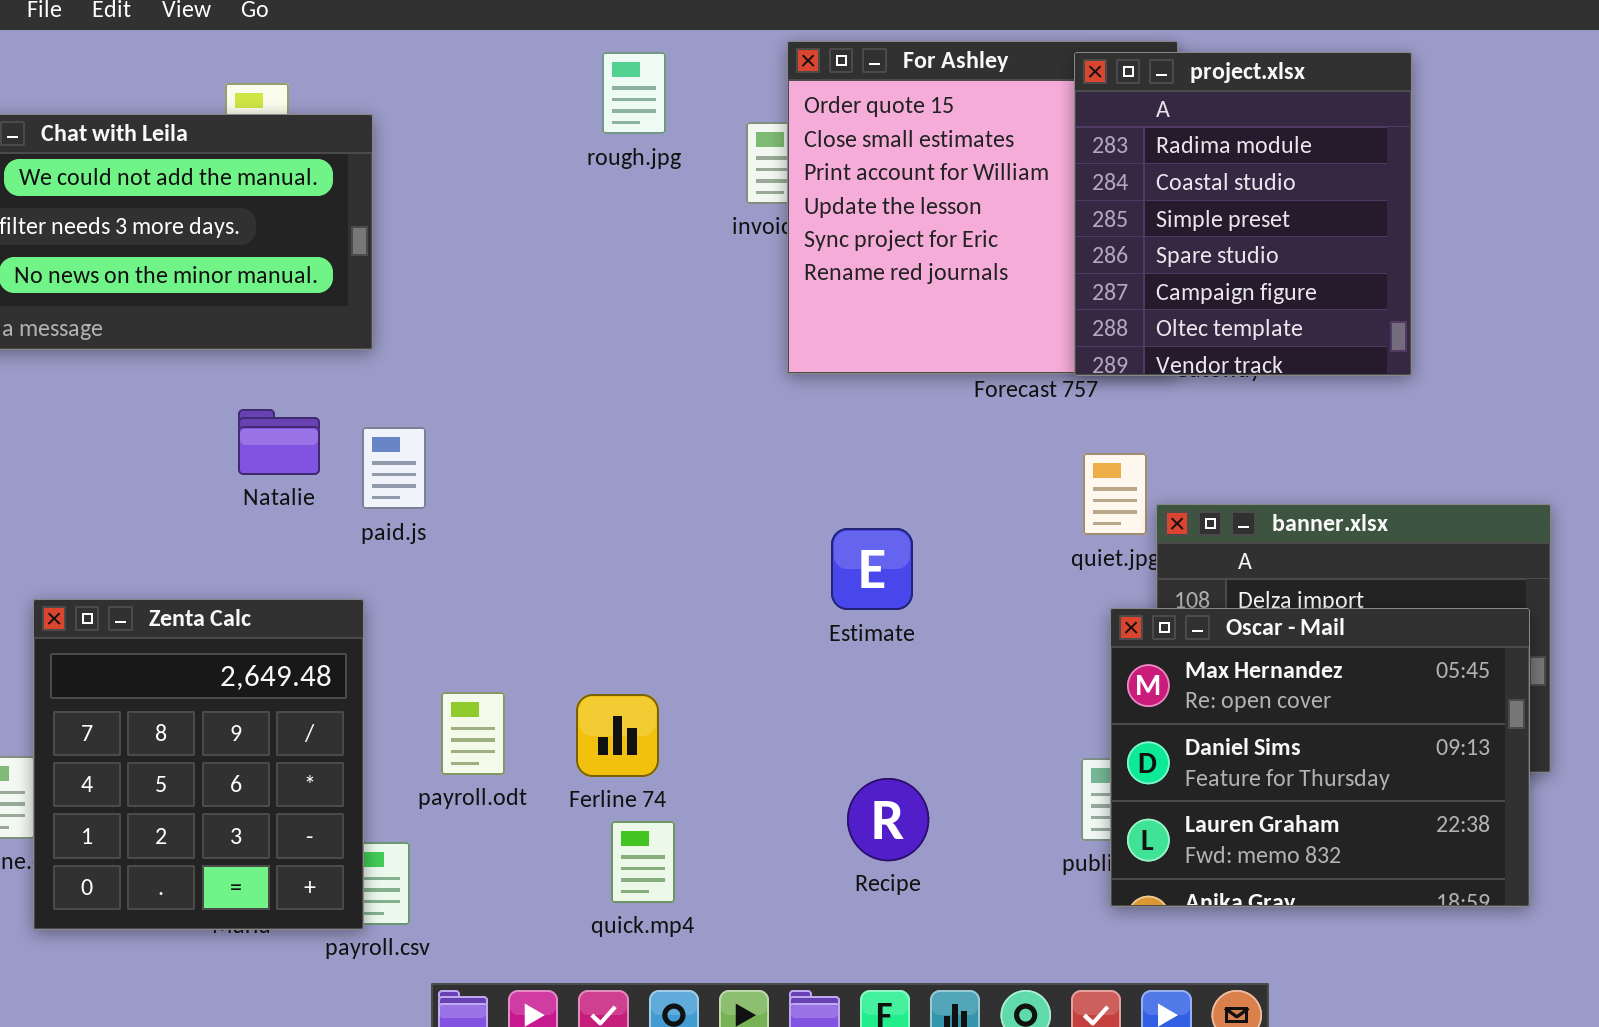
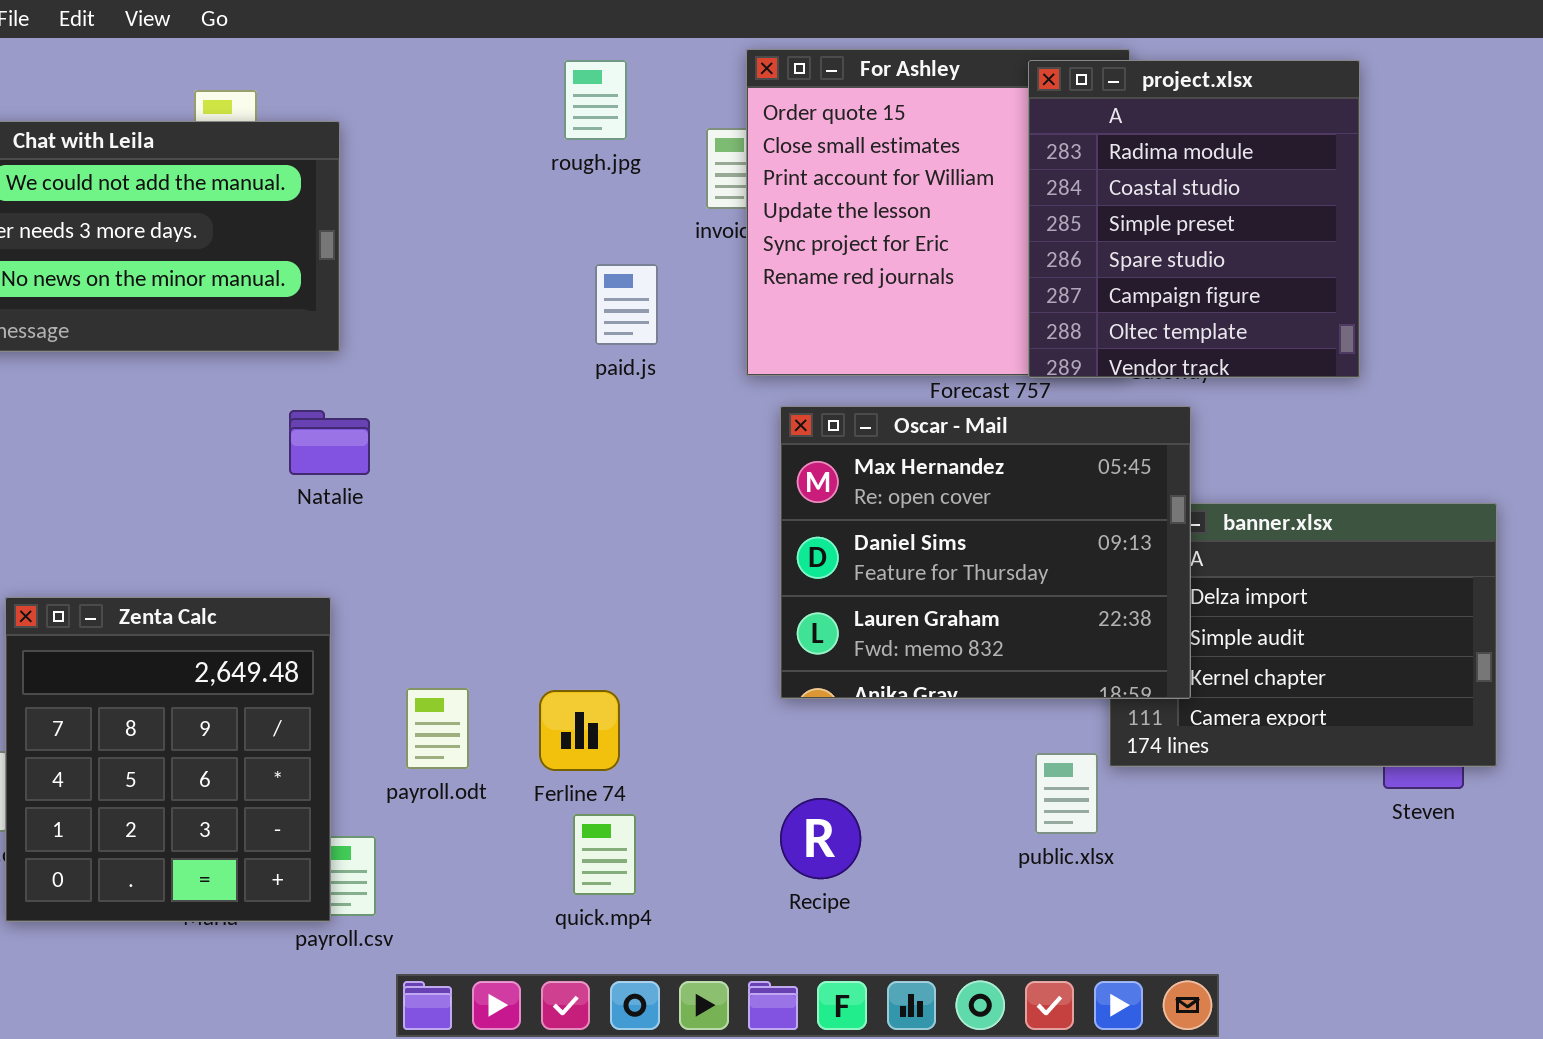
Natalie: [238,409,320,475] -> [289,410,370,475], moved
paid.js: [362,427,426,509] -> [595,264,658,345], moved
Oscar - Mail: [1110,608,1530,907] -> [780,406,1191,699], moved
Recipe: [847,778,929,861] -> [780,798,861,879], moved

